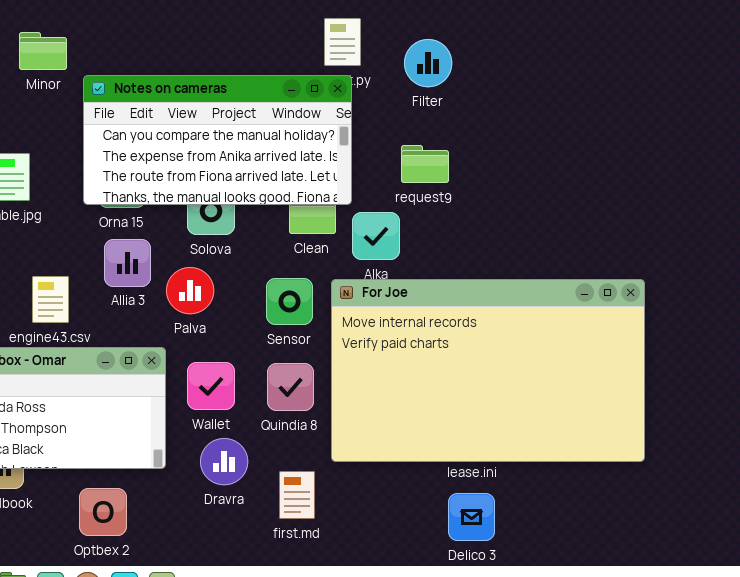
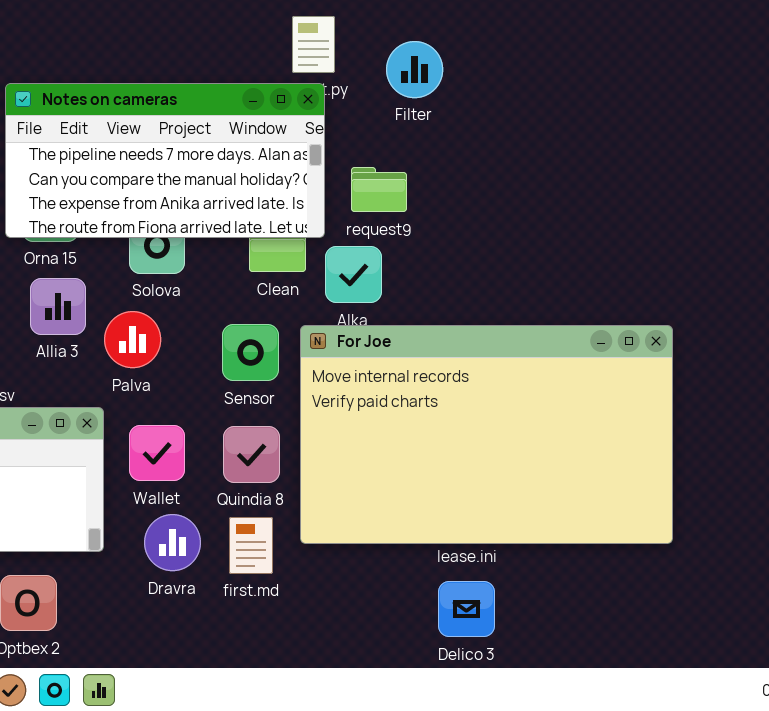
Notes on cameras: [83,75,352,205] -> [5,83,325,238], scrolled up 1 row
request9: [401,145,449,183] -> [351,167,407,212], moved
first.md: [279,471,315,519] -> [229,517,273,574], moved

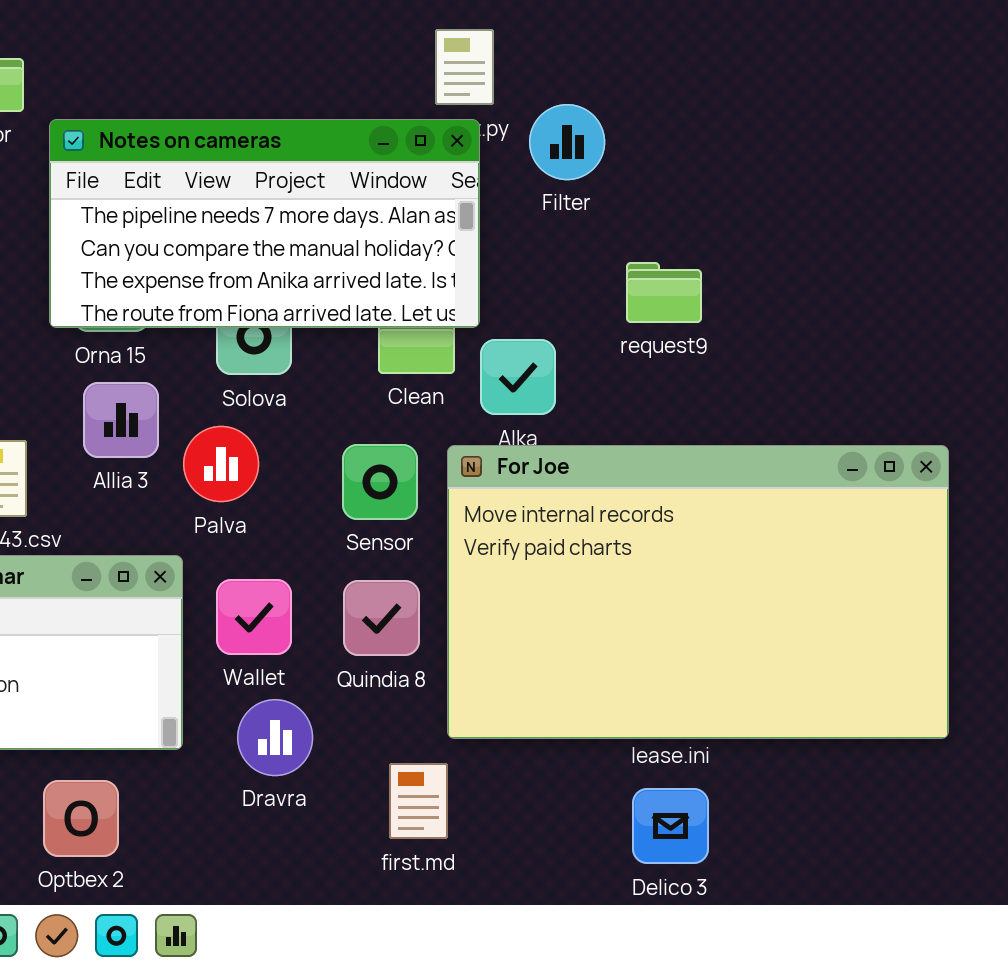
Filter: [386,41,443,98] -> [529,104,605,180], moved
request9: [351,167,407,212] -> [626,262,702,323], moved
first.md: [229,517,273,574] -> [389,763,448,839], moved

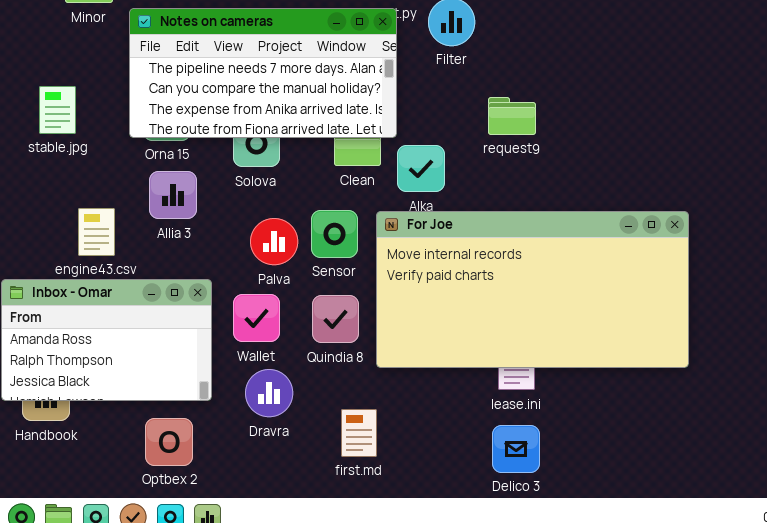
Palva: [183,426,259,502] -> [250,218,298,265], moved
For Joe: [447,445,949,739] -> [376,211,689,368], resized
Optbex 2: [43,780,119,857] -> [145,418,193,466], moved

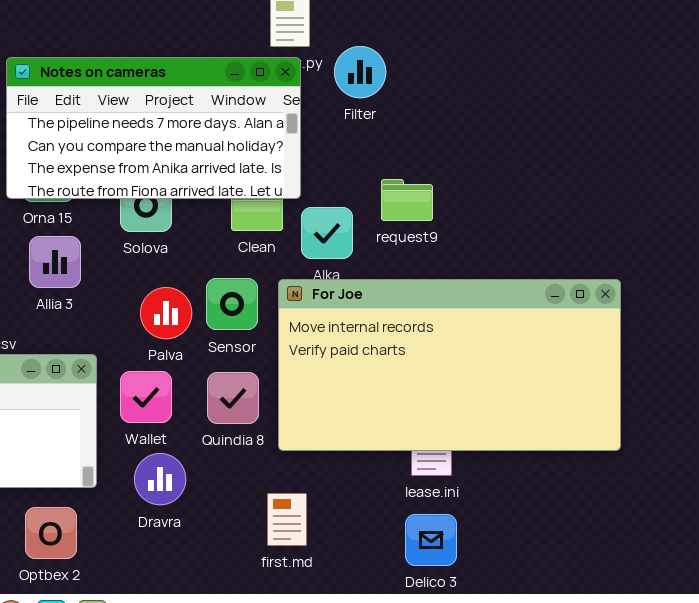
request9: [488,97,536,135] -> [381,179,433,221], moved
first.md: [341,409,377,457] -> [267,493,307,546], moved

